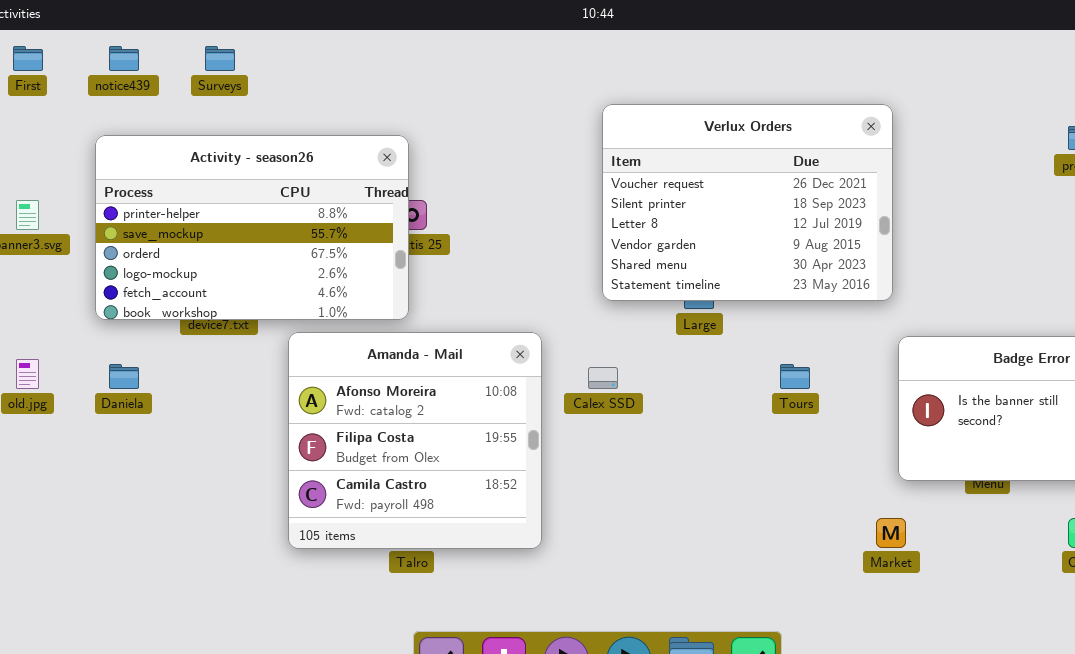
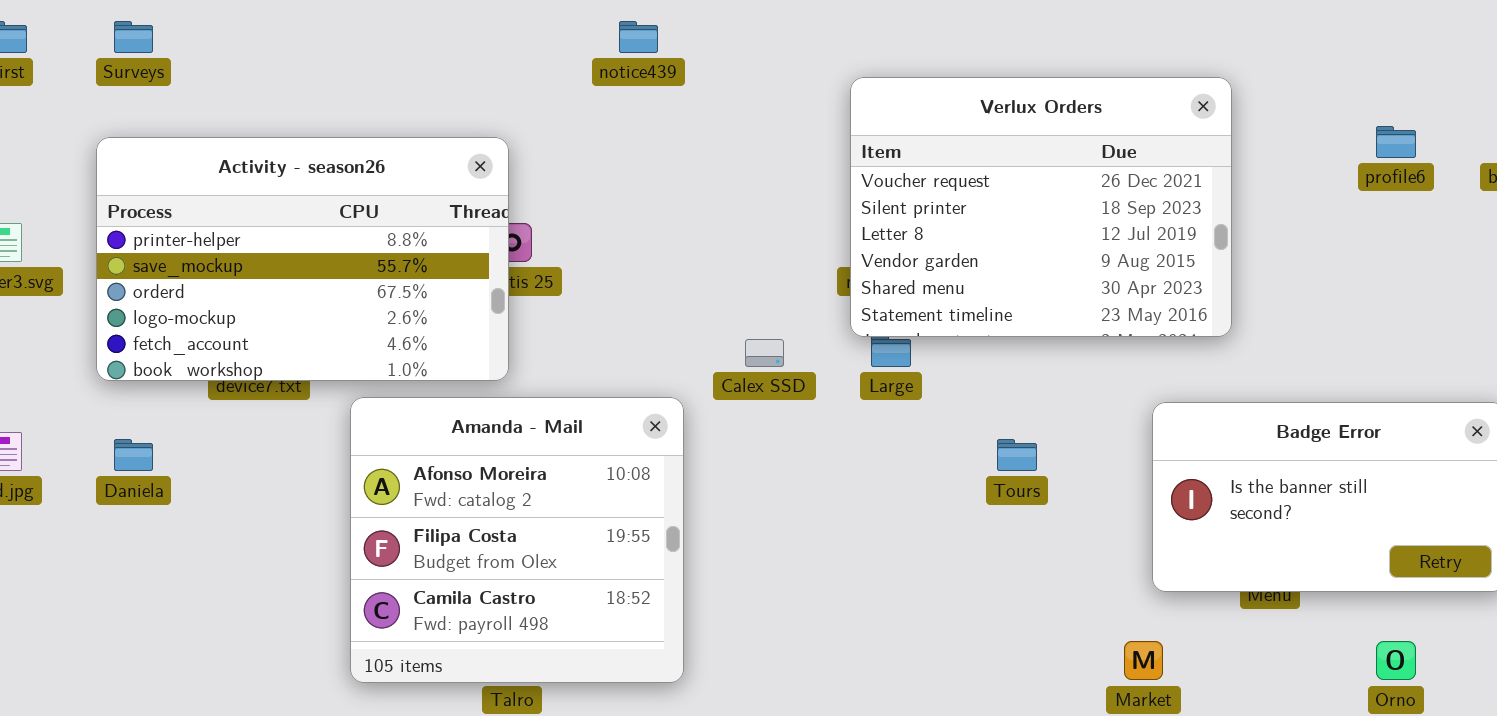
notice439: [109,46,139,71] -> [619,21,658,53], moved
Surveys: [205,46,235,71] -> [114,21,153,53], moved
Verlux Orders: [602,104,893,301] -> [850,77,1232,337], moved
Calex SSD: [588,367,618,389] -> [745,339,784,367], moved

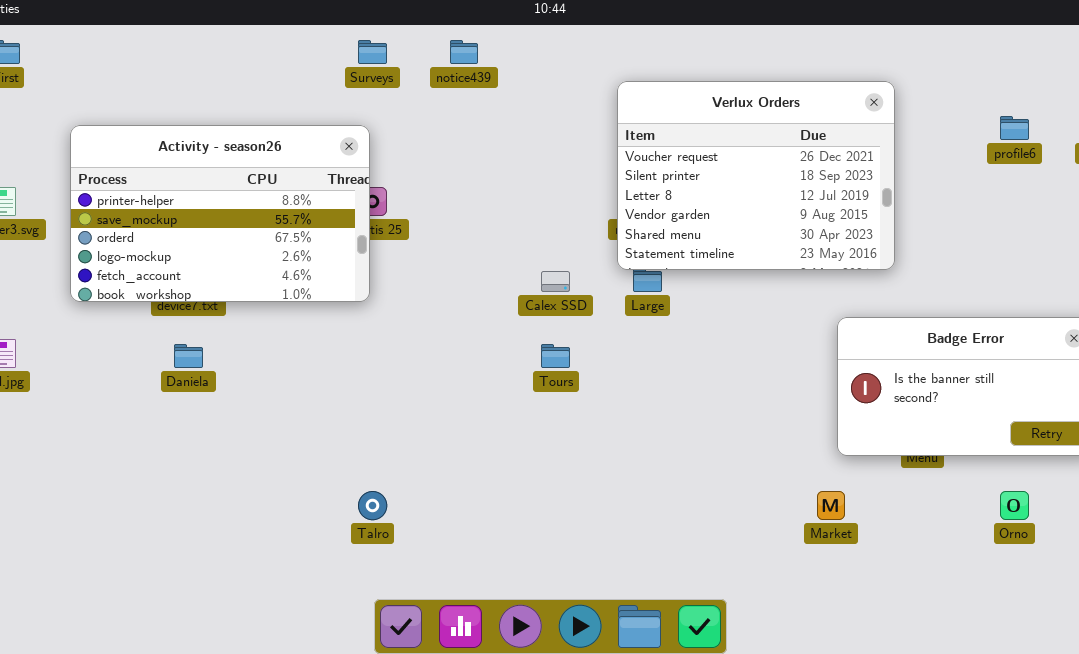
Surveys: [114,21,153,53] -> [358,40,387,64], moved
Amanda - Mail: [350,397,684,683] -> none, closed
Daniela: [114,439,153,471] -> [174,344,203,368], moved
Tours: [997,439,1037,471] -> [541,344,570,368], moved

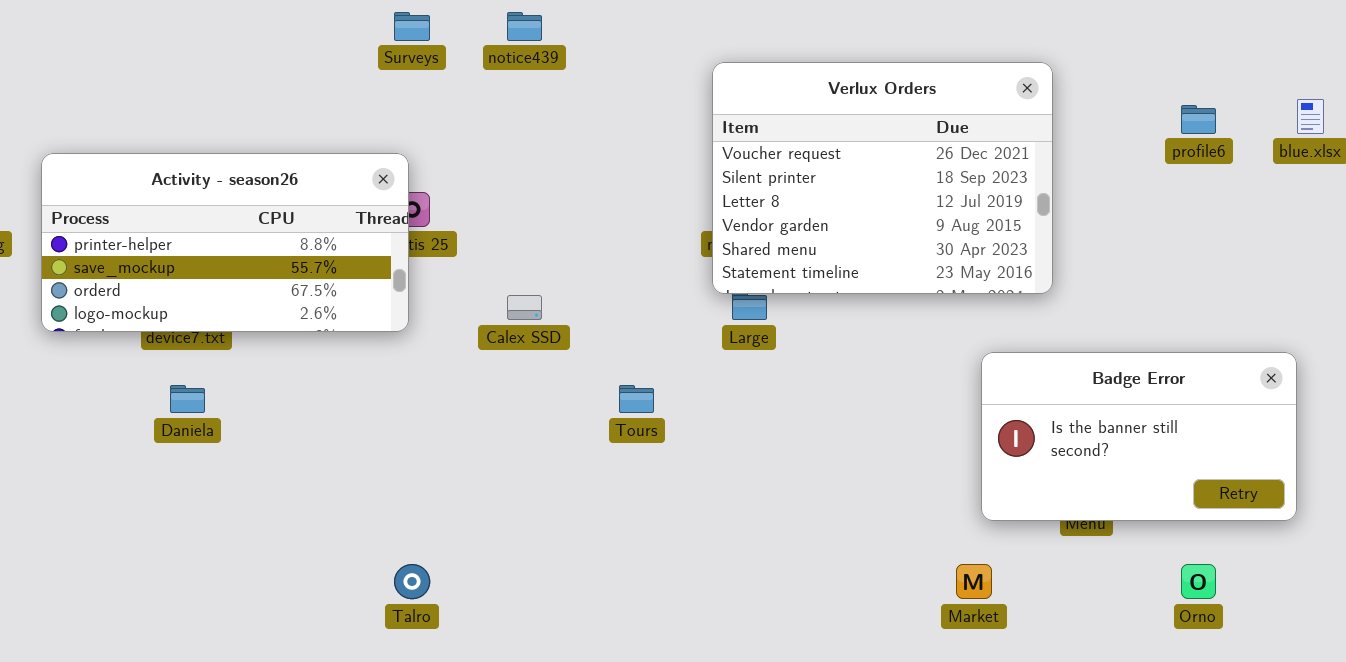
Activity - season26: [70,125,370,302] -> [41,153,409,332], resized
Calex SSD: [541,271,570,292] -> [507,295,542,320], moved

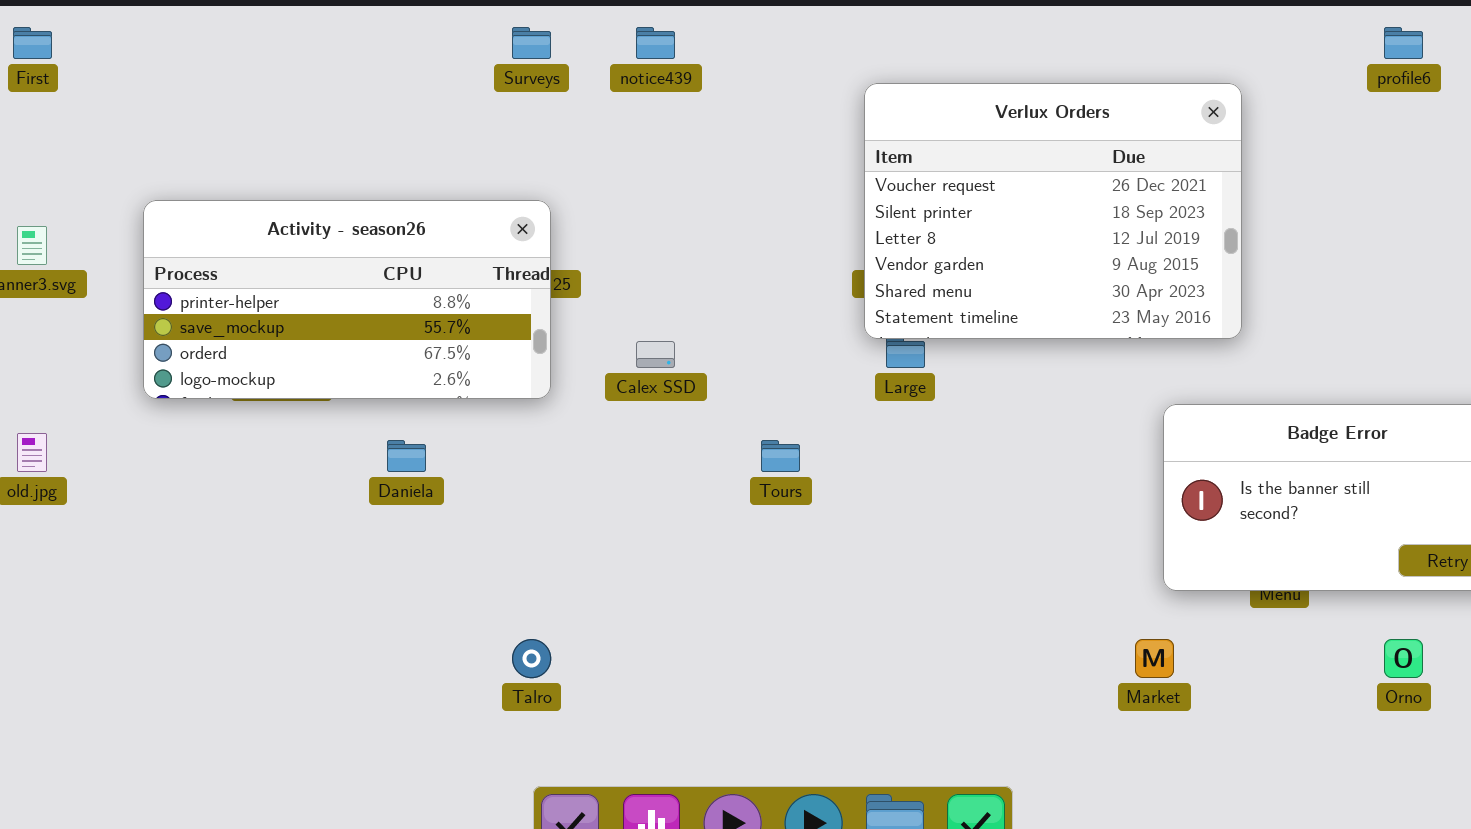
profile6: [1181,105,1216,134] -> [1384,27,1423,59], moved
Activity - season26: [41,153,409,332] -> [143,200,551,399], moved
Daniela: [170,385,205,413] -> [387,440,426,472], moved

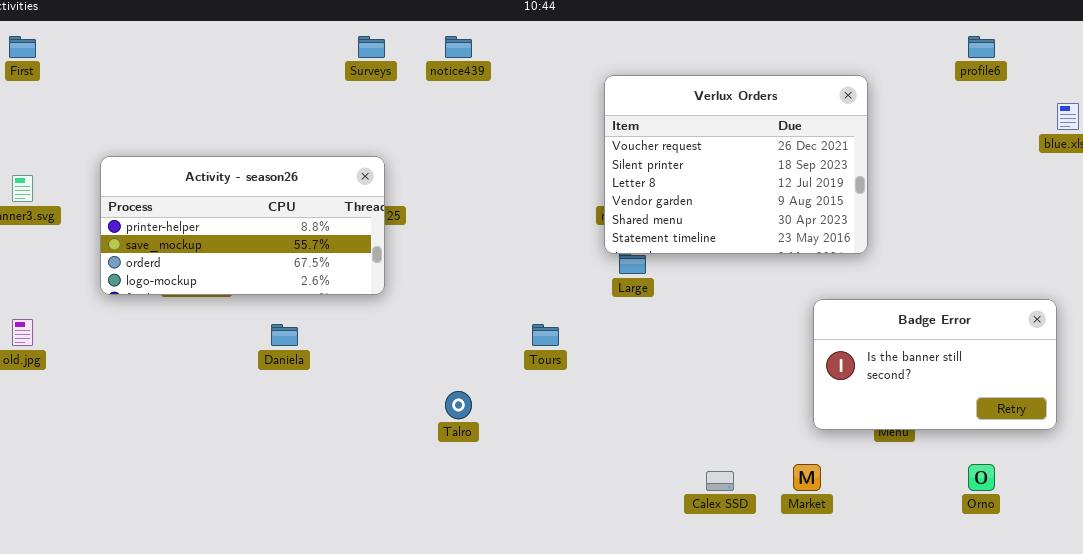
Calex SSD: [636,341,675,368] -> [706,471,734,491], moved
Talro: [512,639,551,678] -> [445,391,472,419], moved

